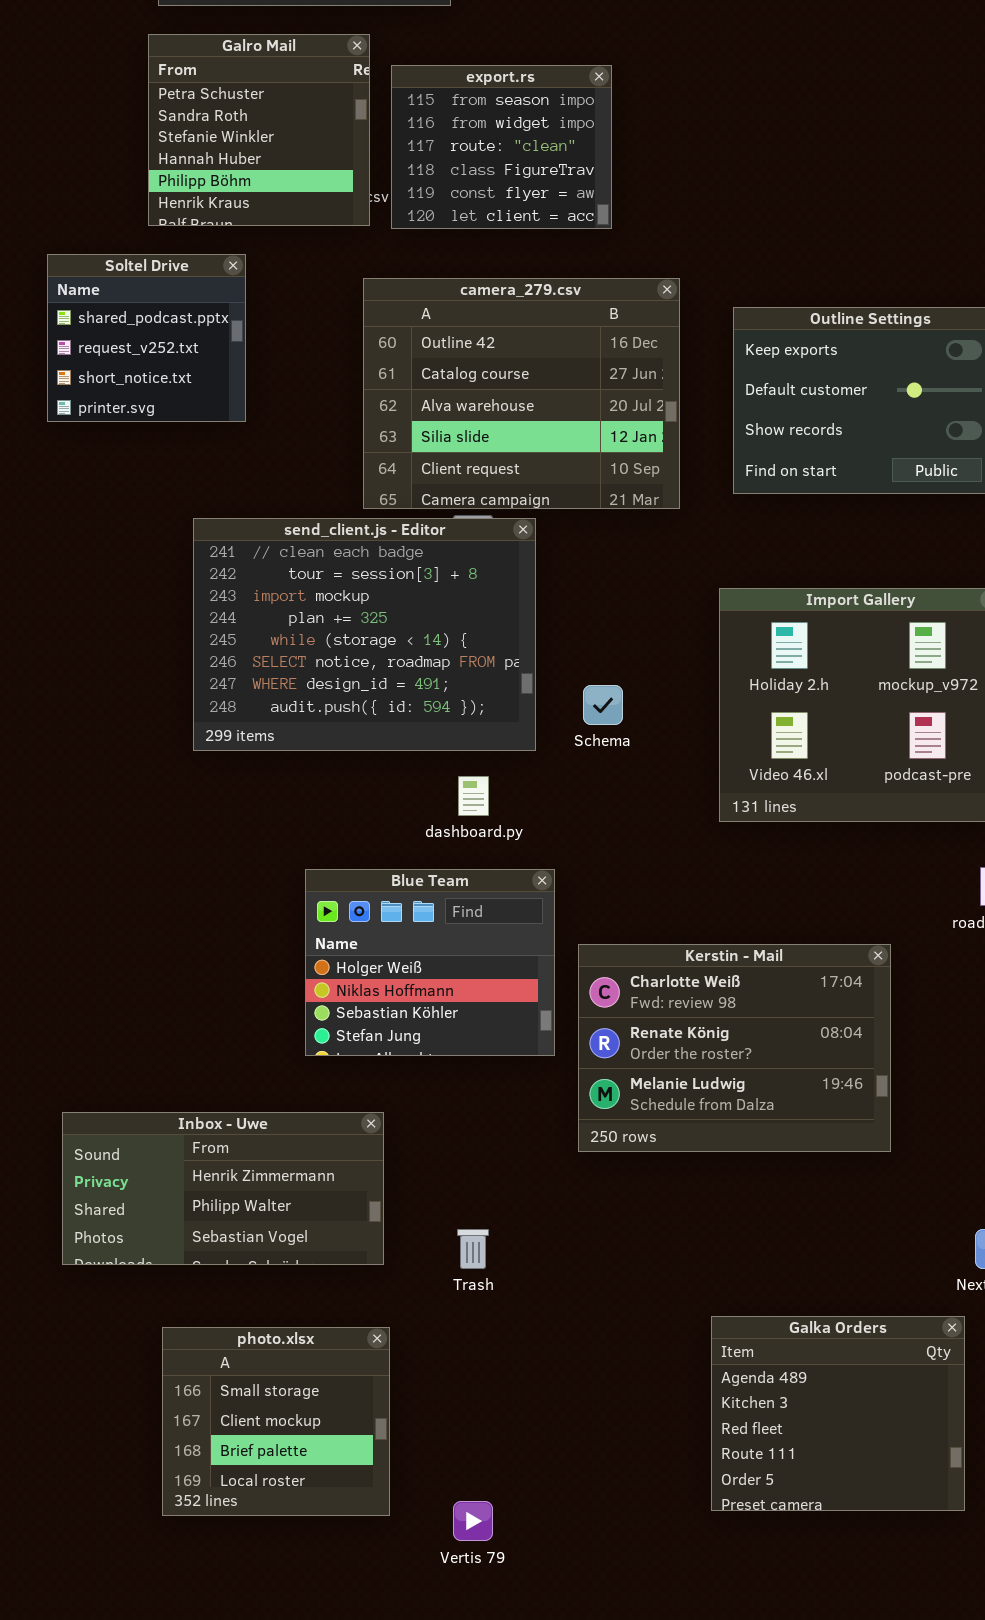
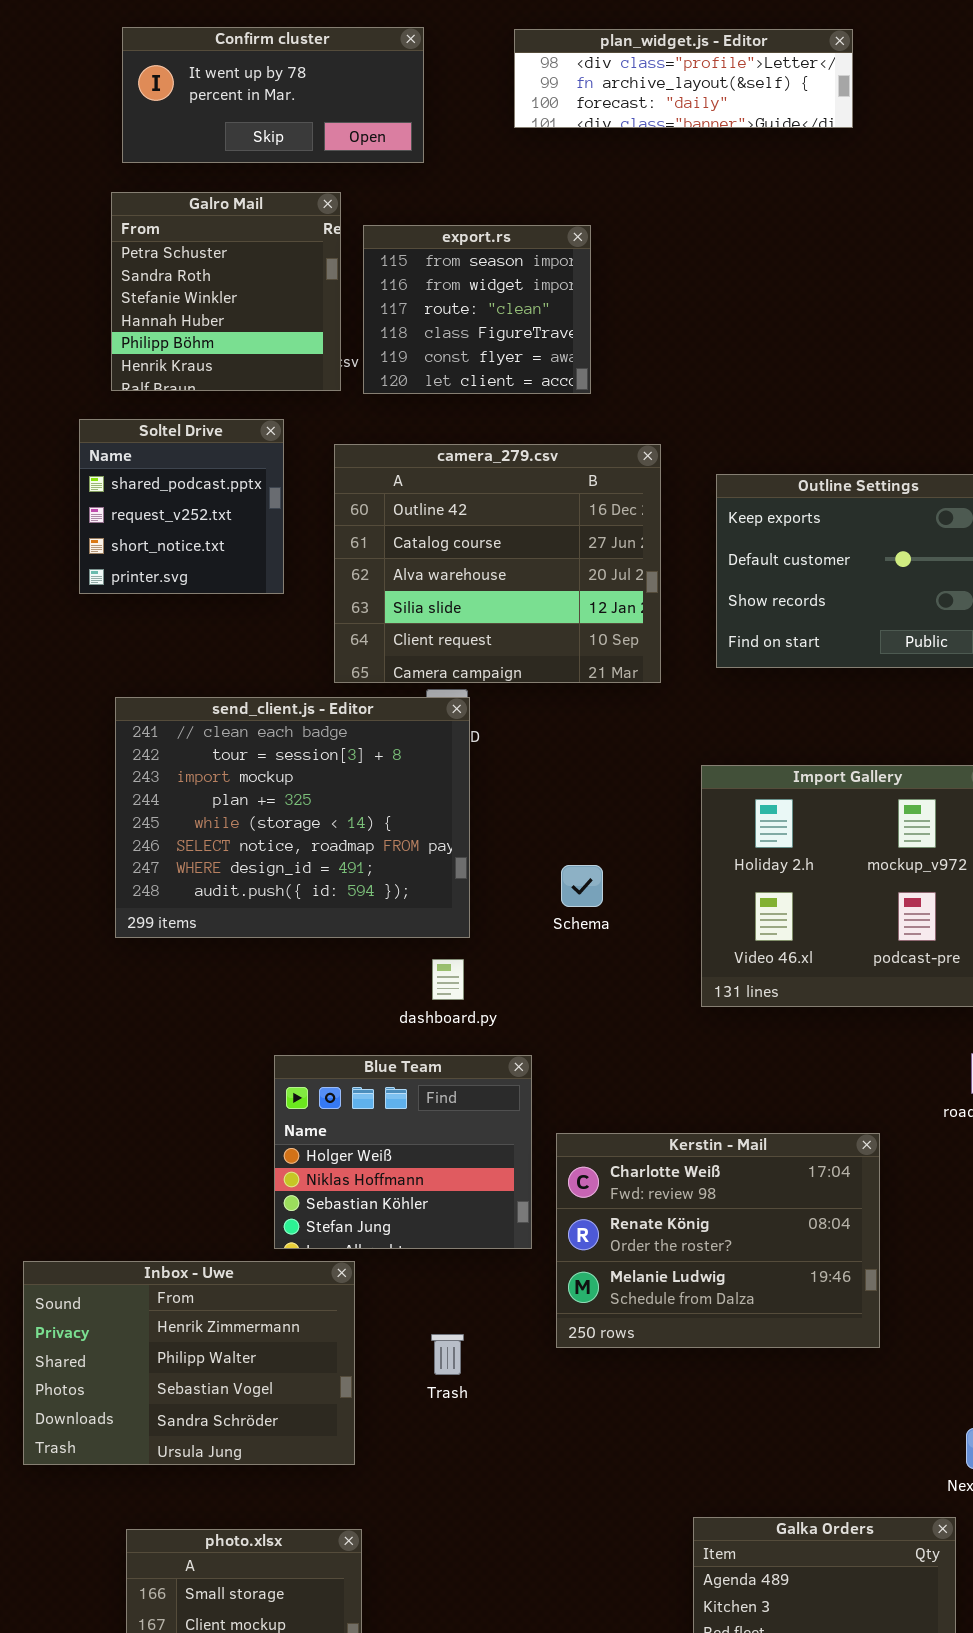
Soltel Drive: [47,254,246,422] -> [79,419,284,594], moved
send_client.js - Editor: [193,518,536,751] -> [115,697,470,938], moved
Inbox - Uwe: [62,1112,384,1265] -> [23,1261,355,1465], resized
Trash: [457,1229,489,1269] -> [431,1334,464,1375], moved

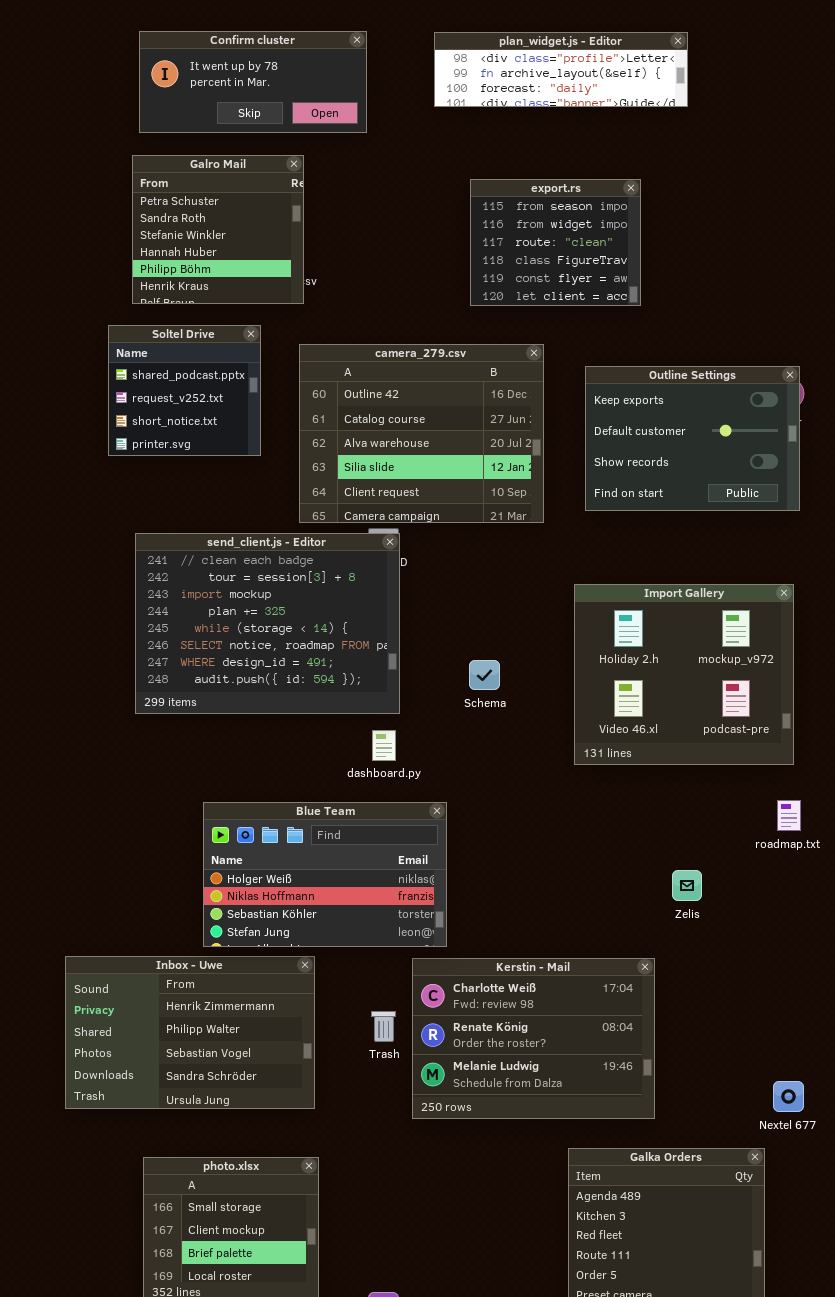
export.rs: [363,225,591,394] -> [470,179,641,306], moved
Blue Team: [274,1055,532,1249] -> [203,802,447,947], resized
Kerstin - Mail: [556,1133,880,1348] -> [412,958,655,1119], moved

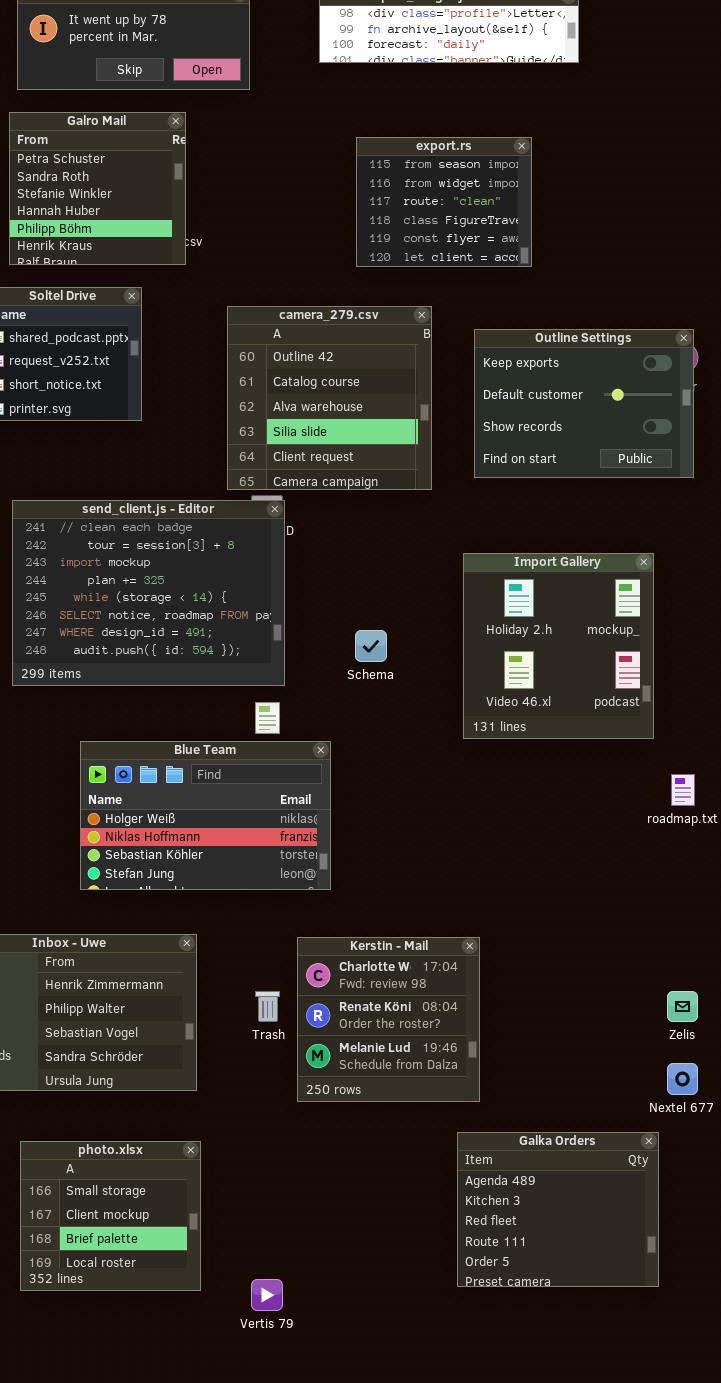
camera_279.csv: [299,344,544,523] -> [227,306,432,490], resized
Import Gallery: [574,584,794,765] -> [463,553,654,739], resized
Blue Team: [203,802,447,947] -> [80,741,331,890], moved
Zelis: [672,870,702,901] -> [667,991,698,1022], moved
Kerstin - Mail: [412,958,655,1119] -> [297,937,480,1102], resized

